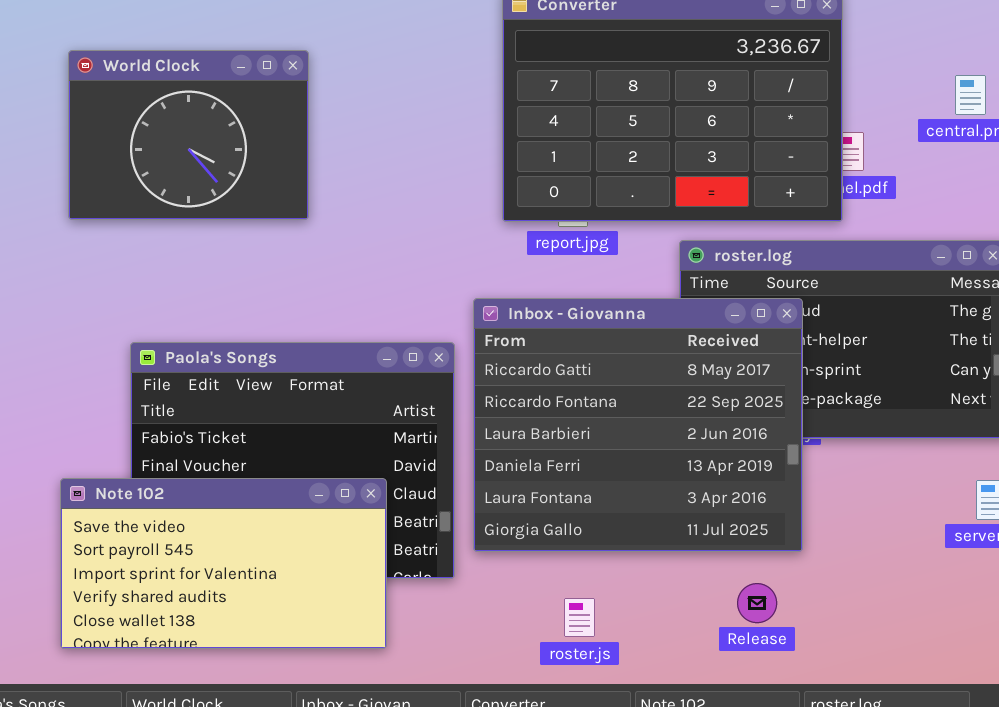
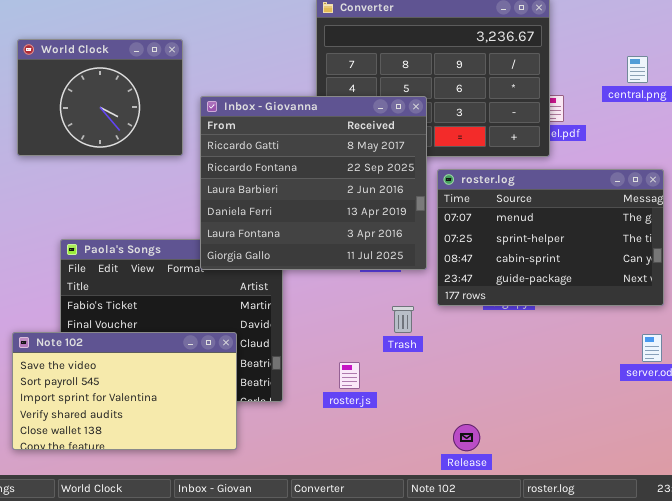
Inbox - Giovanna: [473,298,803,552] -> [200,96,427,270], moved
Release: [737,583,777,623] -> [453,424,480,451], moved
roster.js: [564,598,595,637] -> [339,362,360,389], moved

